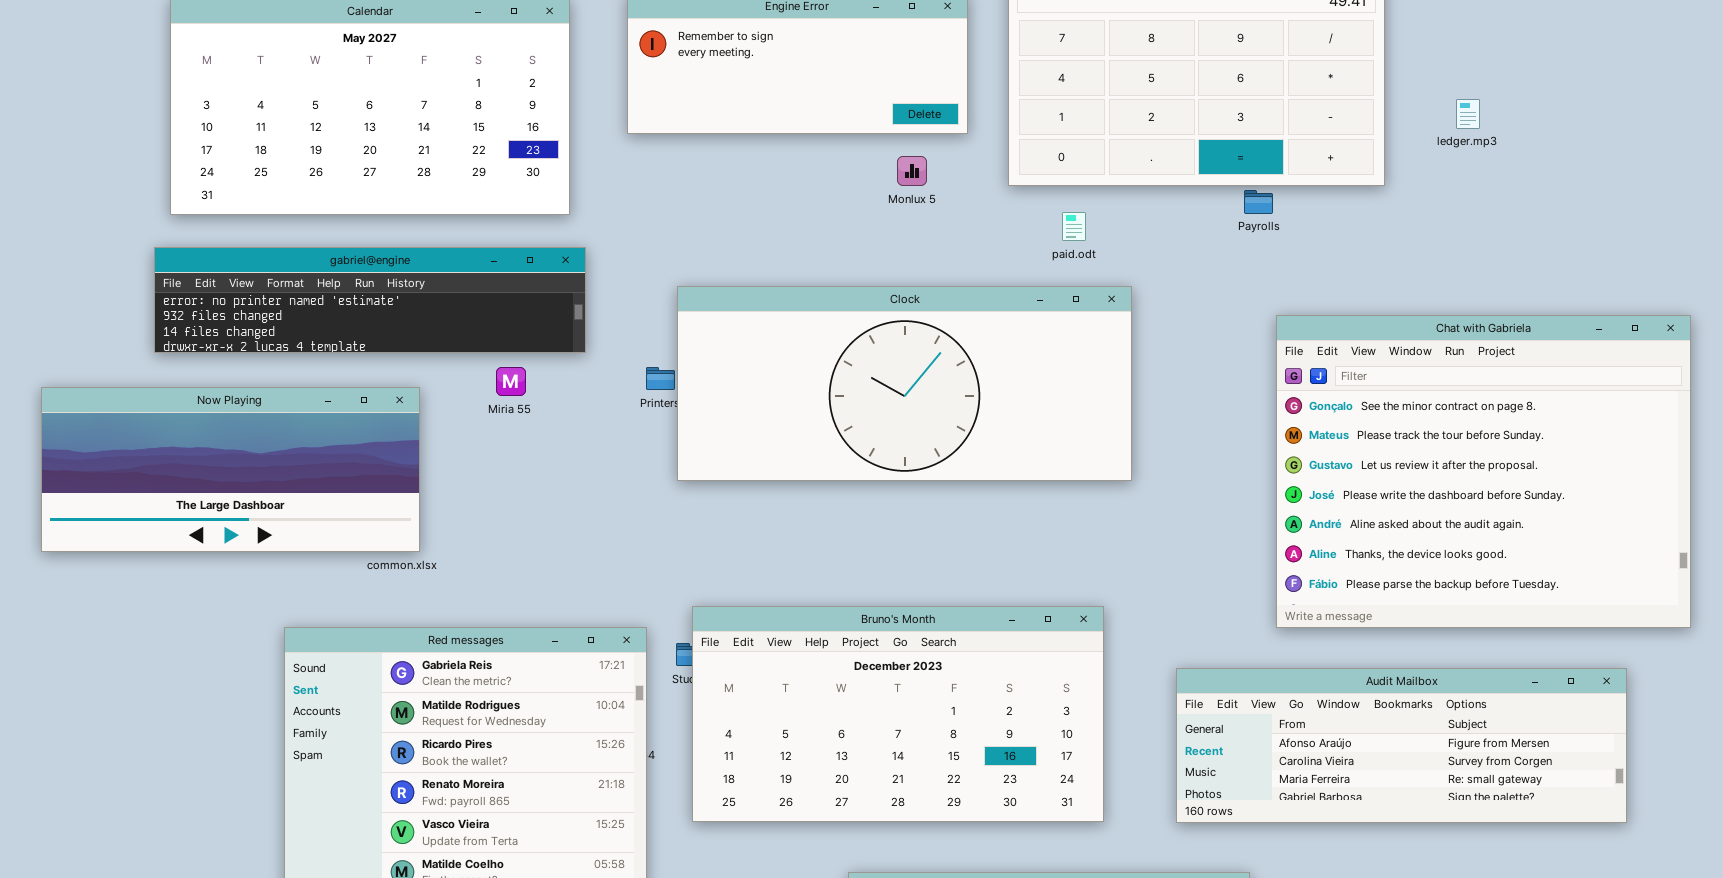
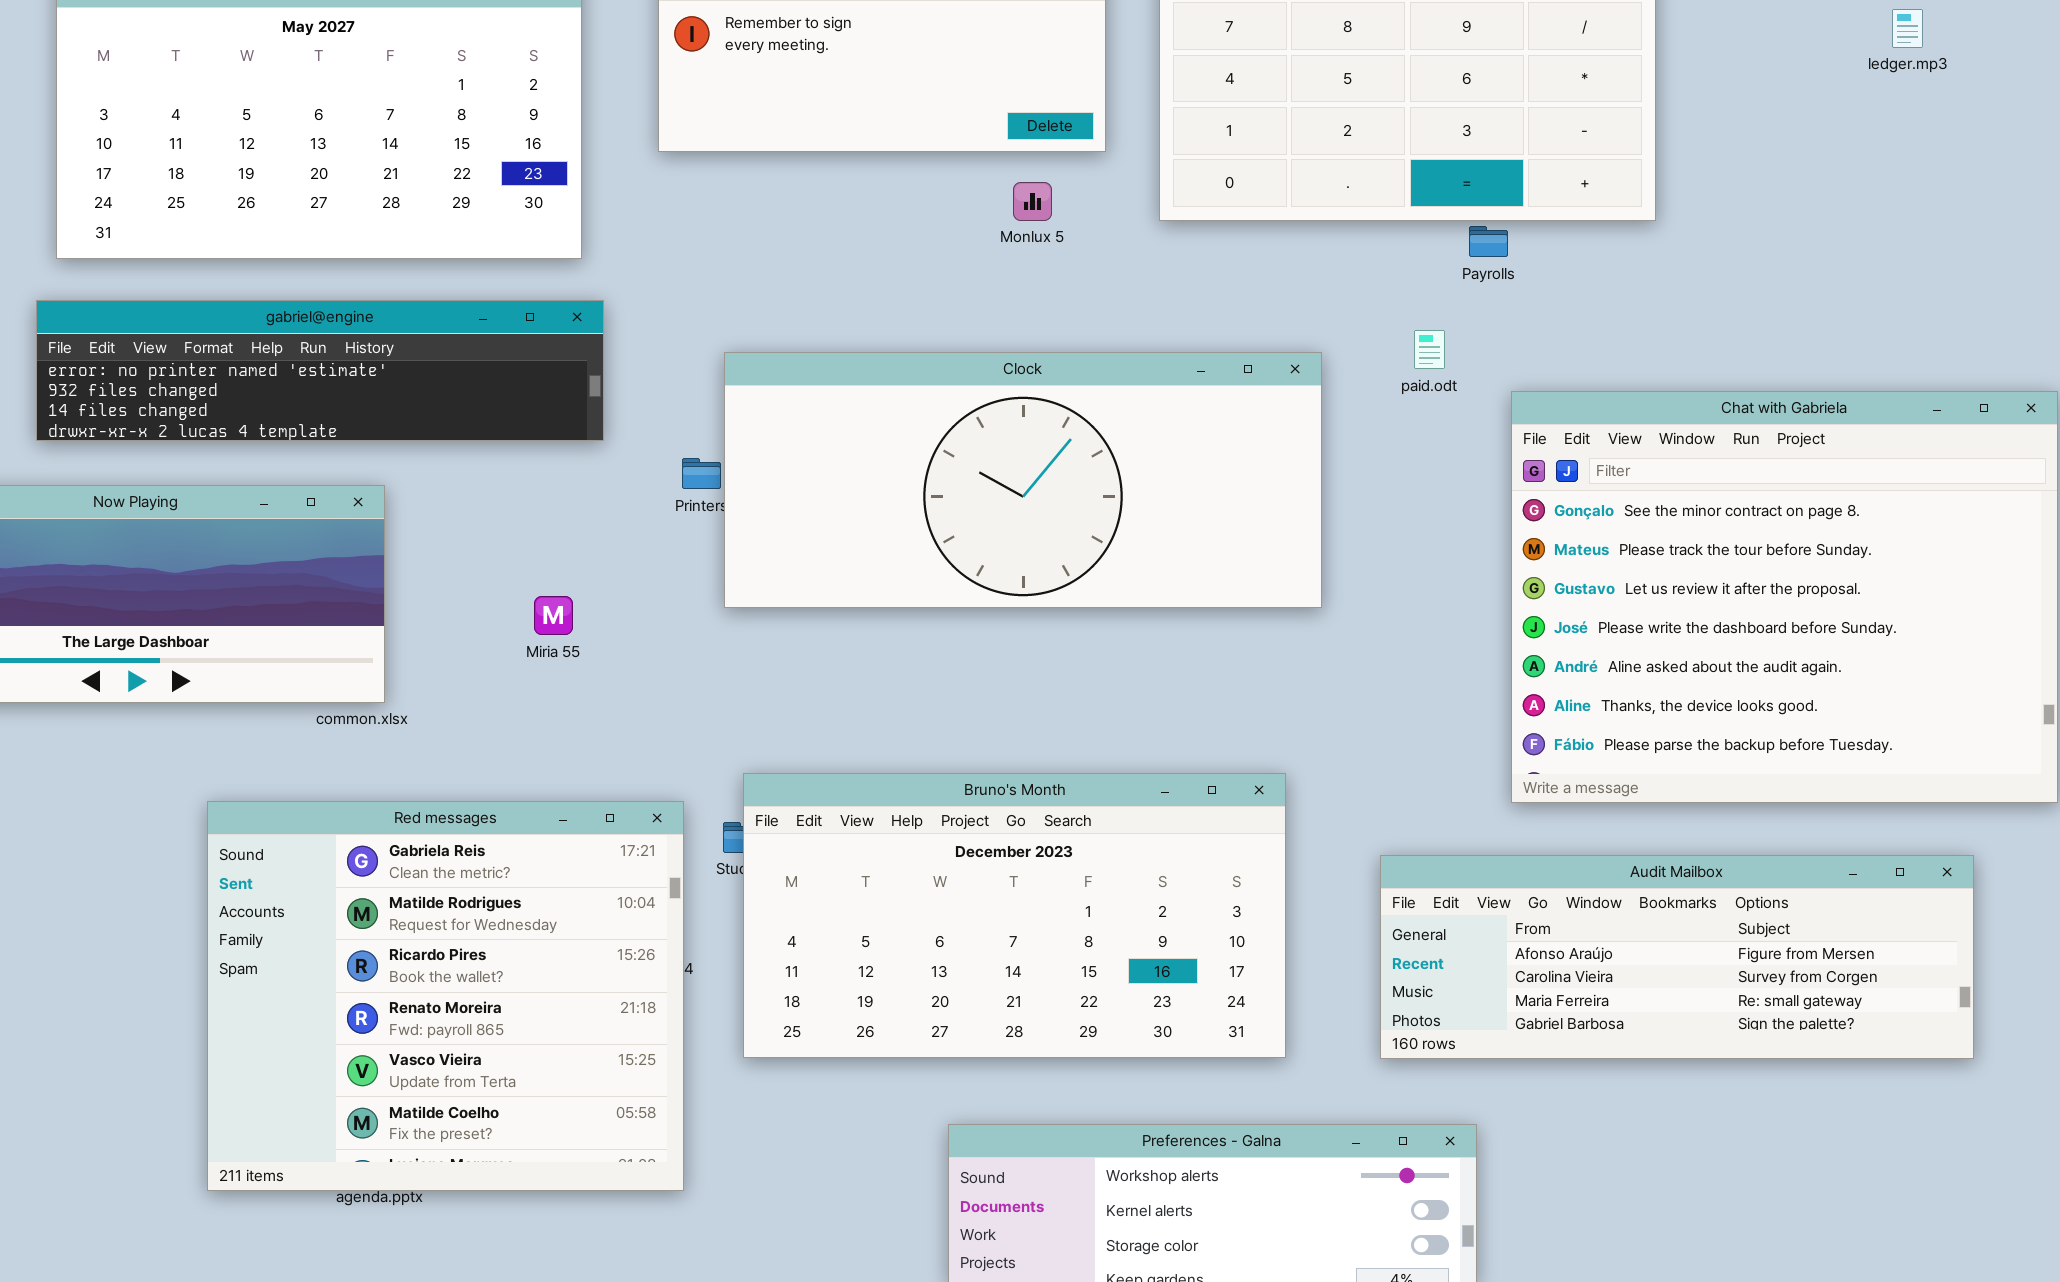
ledger.mp3: [1456,99,1480,129] -> [1892,9,1923,48], moved
paid.odt: [1062,212,1086,241] -> [1414,330,1445,369], moved
Miria 55: [496,367,526,396] -> [534,596,573,635], moved

